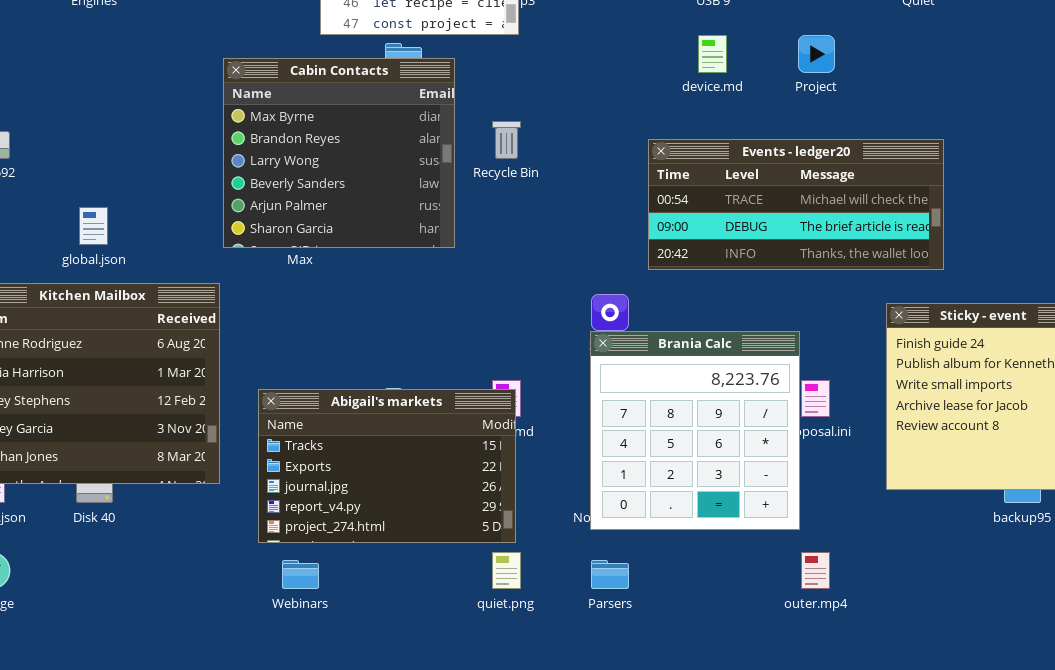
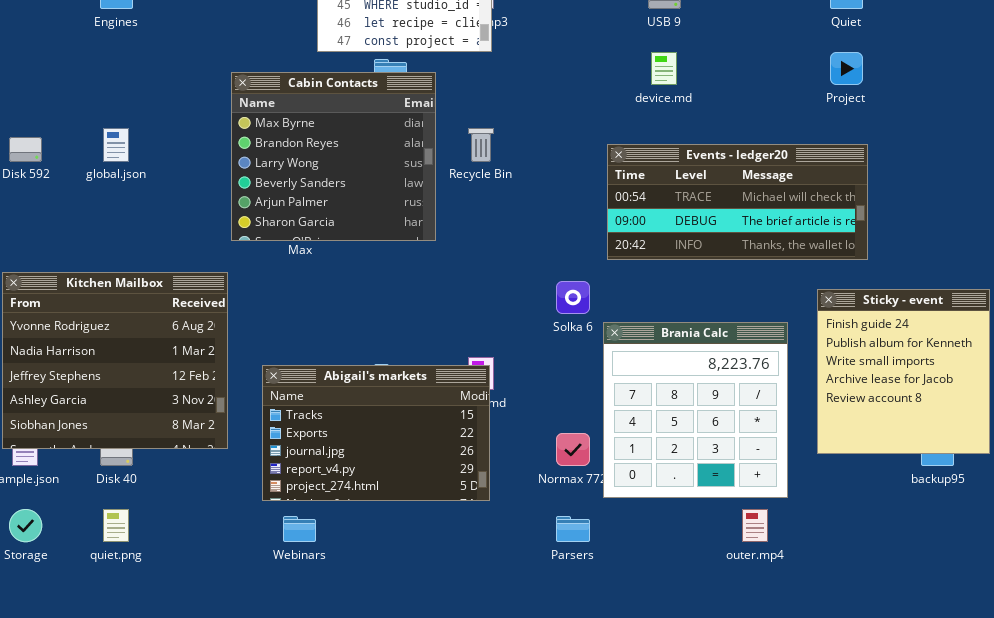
Project: [798,35,835,73] -> [830,52,863,85], moved
global.json: [79,207,108,245] -> [103,128,129,162], moved
Brania Calc: [590,331,800,530] -> [603,322,788,498], moved
quiet.png: [492,552,521,589] -> [103,509,129,542], moved

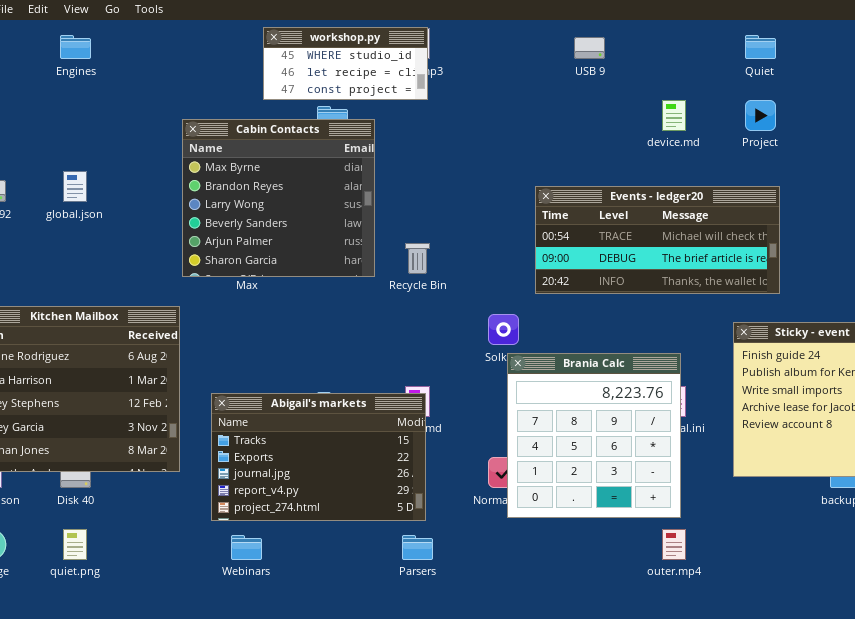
device.md: [651,52,677,85] -> [662,100,686,131], moved
Recycle Bin: [468,128,494,162] -> [405,243,430,274], moved
Brania Calc: [603,322,788,498] -> [507,353,681,518], moved
Parsers: [556,516,590,542] -> [402,535,433,560], moved

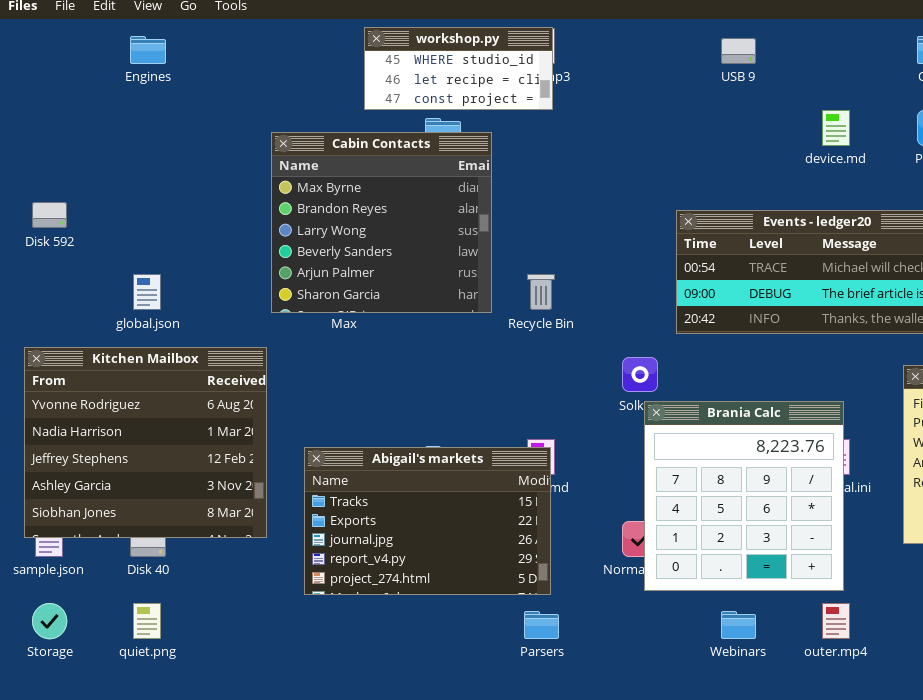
global.json: [63,171,87,202] -> [133,274,161,310], moved
Webinars: [231,535,262,560] -> [721,611,756,639], moved

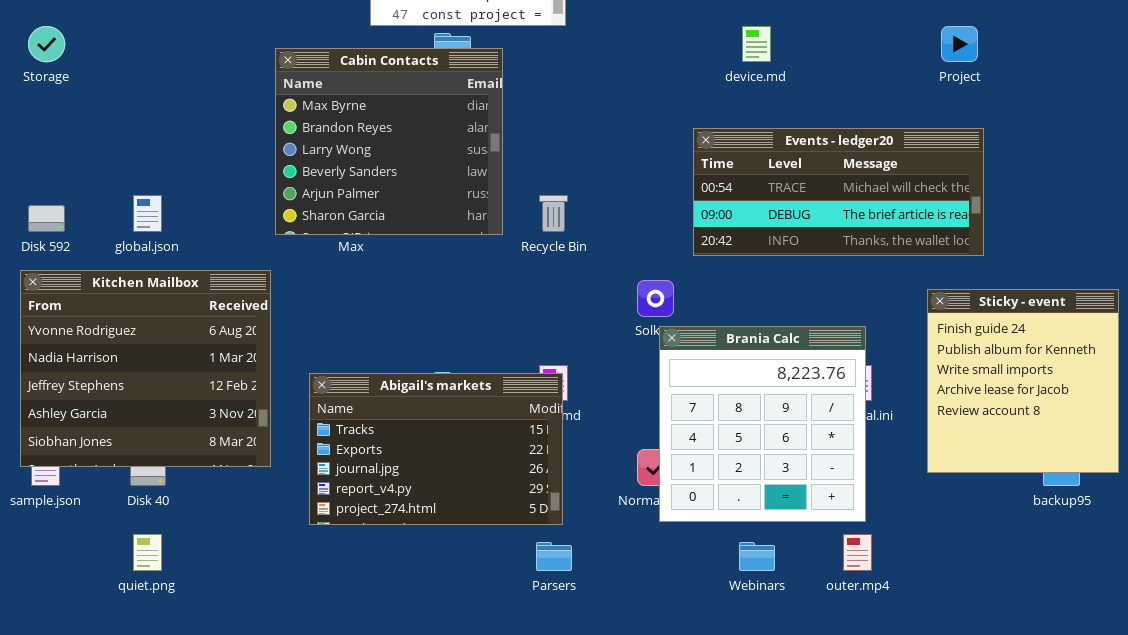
device.md: [822,110,850,146] -> [742,26,771,62], moved
Disk 592: [32,202,67,228] -> [28,205,65,232], moved
Storage: [32,603,67,639] -> [28,26,65,62], moved

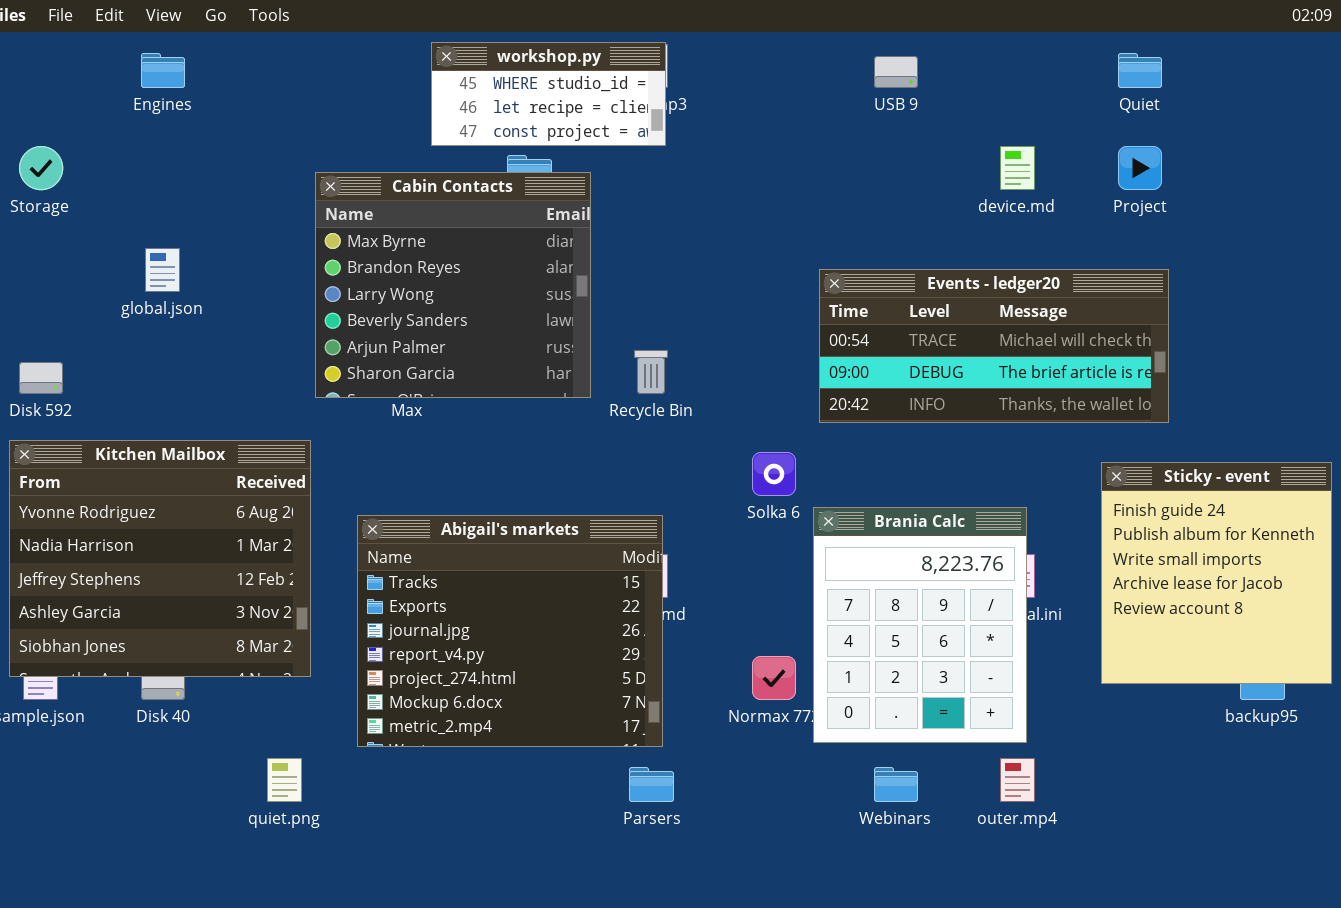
device.md: [742,26,771,62] -> [1000,146,1035,190], moved
global.json: [133,195,162,232] -> [145,248,180,292], moved
Brania Calc: [659,326,866,522] -> [813,507,1027,743], resized
Abigail's markets: [309,373,563,525] -> [357,515,663,747], resized
quiet.png: [133,534,162,571] -> [267,758,302,802], moved

